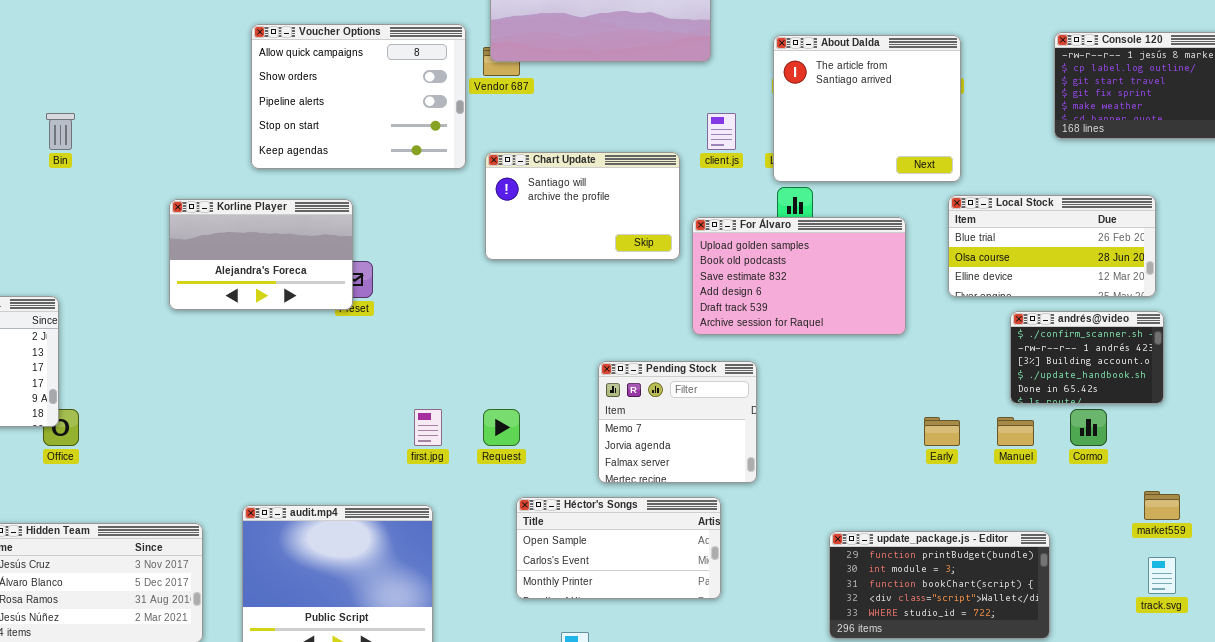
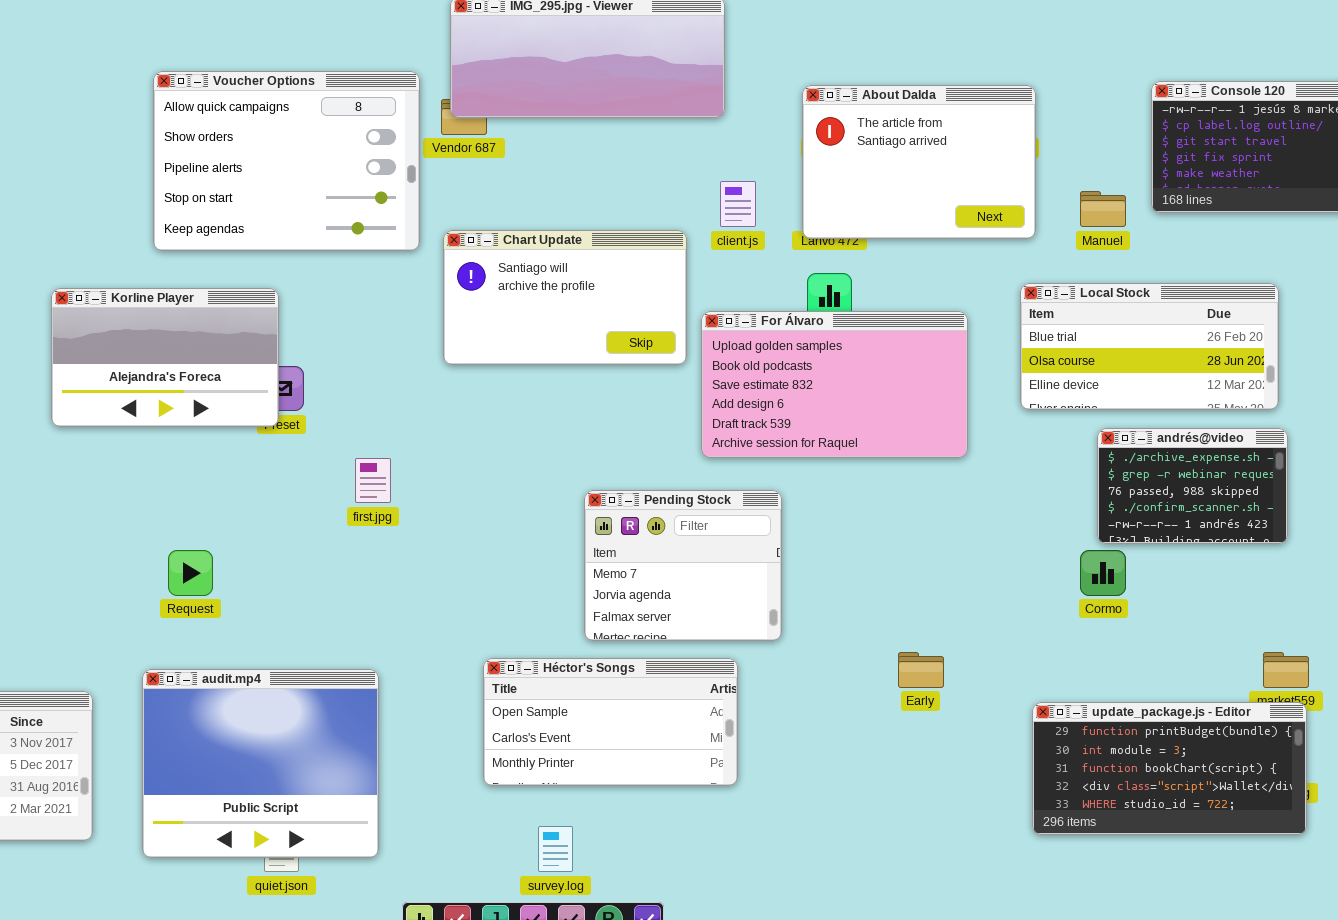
About Dalda: [773,35,961,182] -> [802,85,1036,239], resized
andrés@video: [1010,311,1164,404] -> [1097,428,1288,544], scrolled up 3 rows
first.jpg: [414,409,442,446] -> [355,458,391,503], moved
Request: [483,409,520,446] -> [168,550,213,596], moved
Cormo: [1070,409,1107,446] -> [1080,550,1126,596], moved
Early: [924,417,960,446] -> [898,652,944,688], moved
Manuel: [997,417,1034,446] -> [1080,191,1126,227], moved
update_package.js - Editor: [829,531,1050,639] -> [1032,702,1307,835], moved

